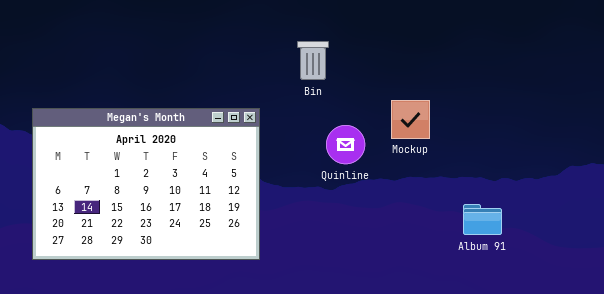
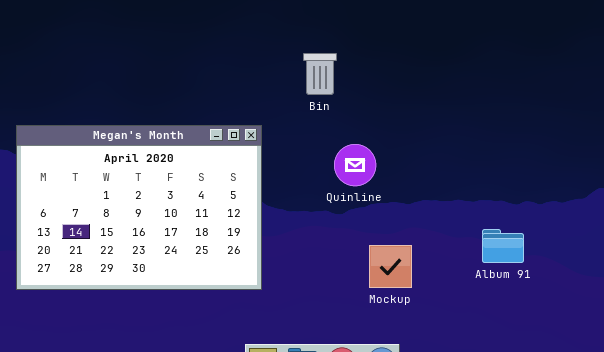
Mockup: [391,100,430,139] -> [369,245,412,288], moved

